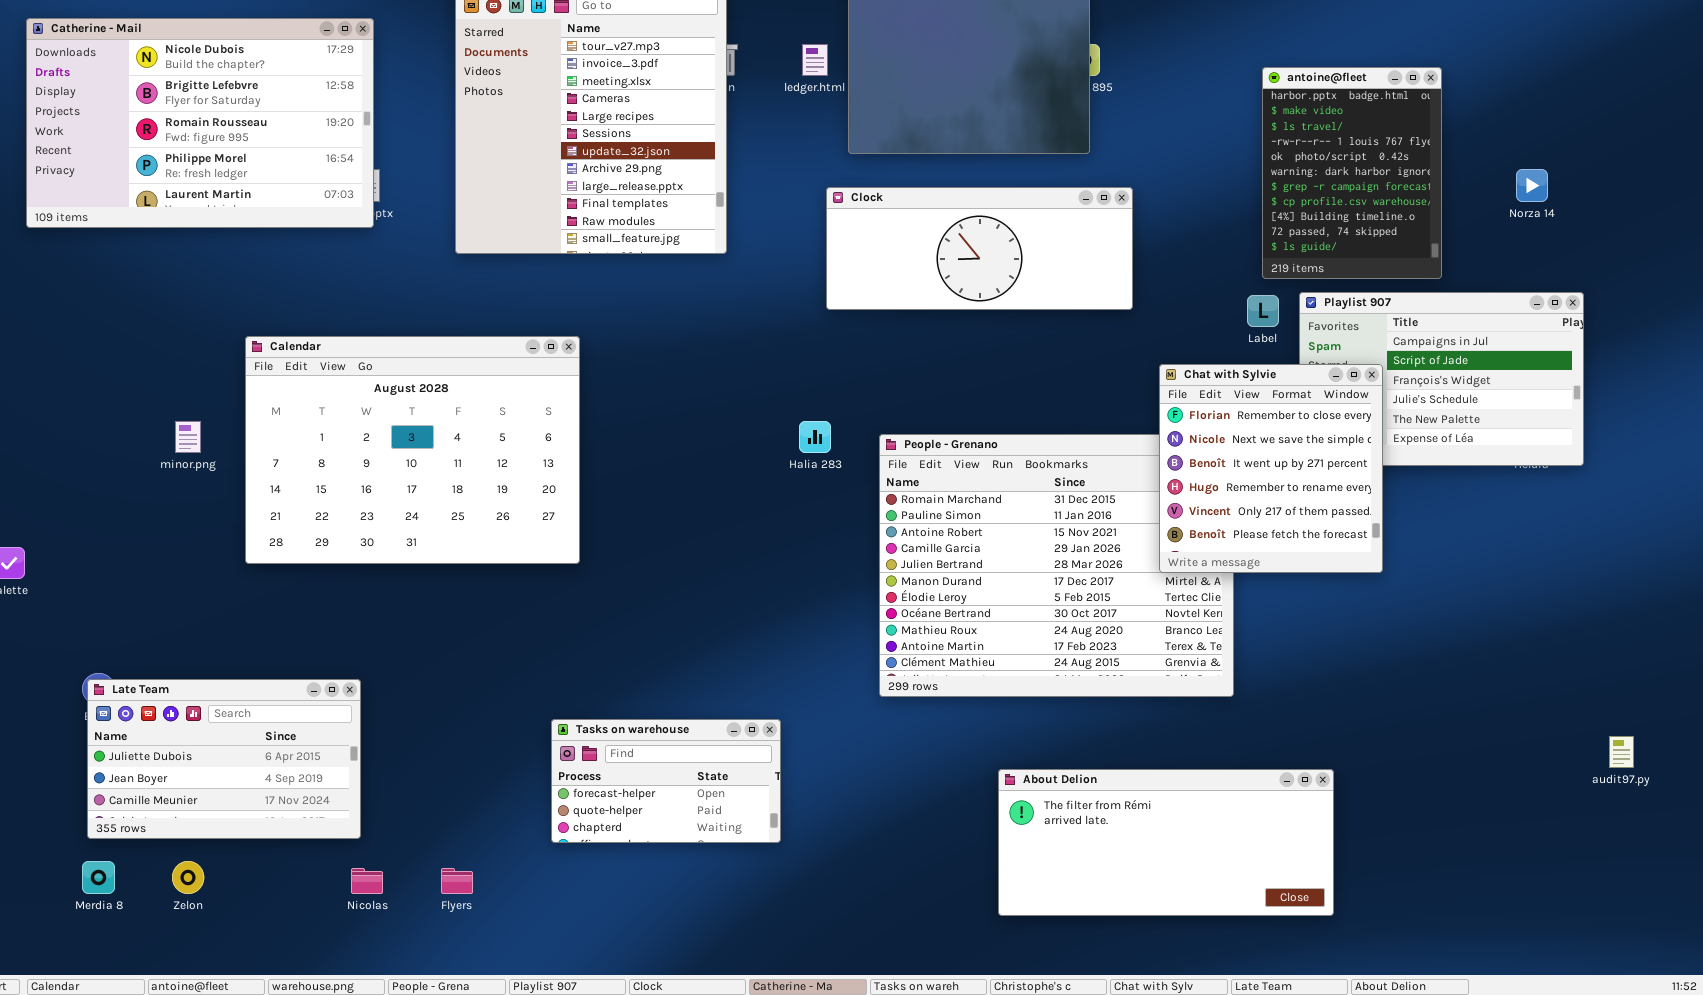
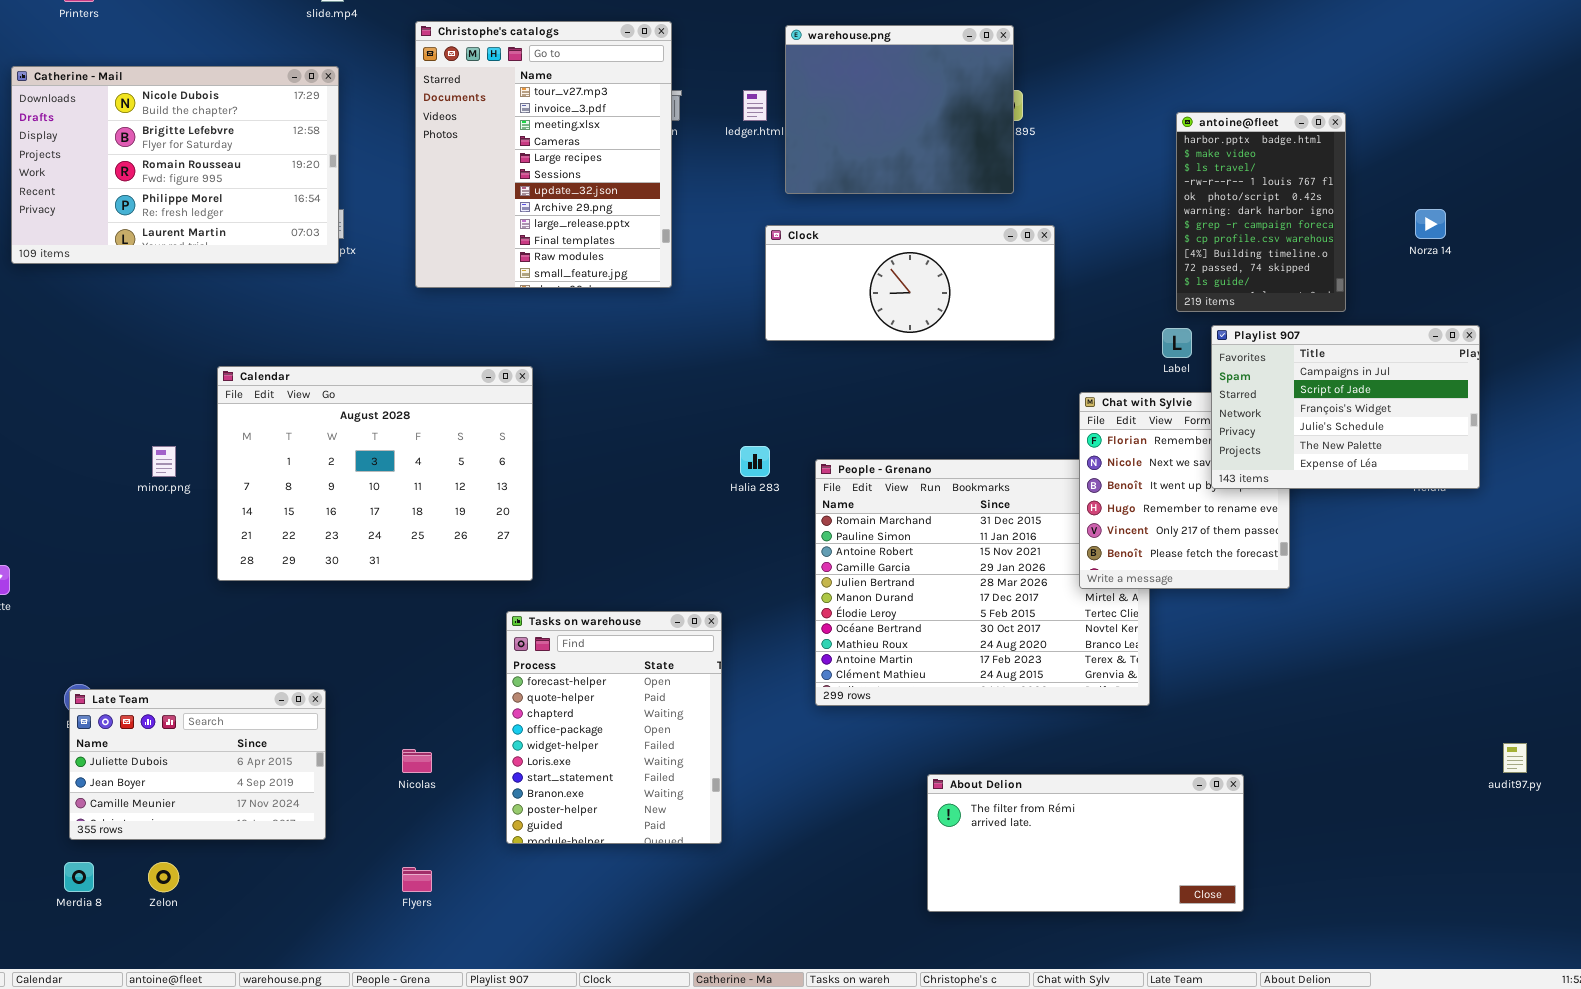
Playlist 907: [1299,292,1584,466] -> [1211,325,1480,489], raised
Tasks on warehouse: [551,719,781,843] -> [506,611,722,844], resized
Nicolas: [351,868,383,894] -> [402,749,432,773], moved

